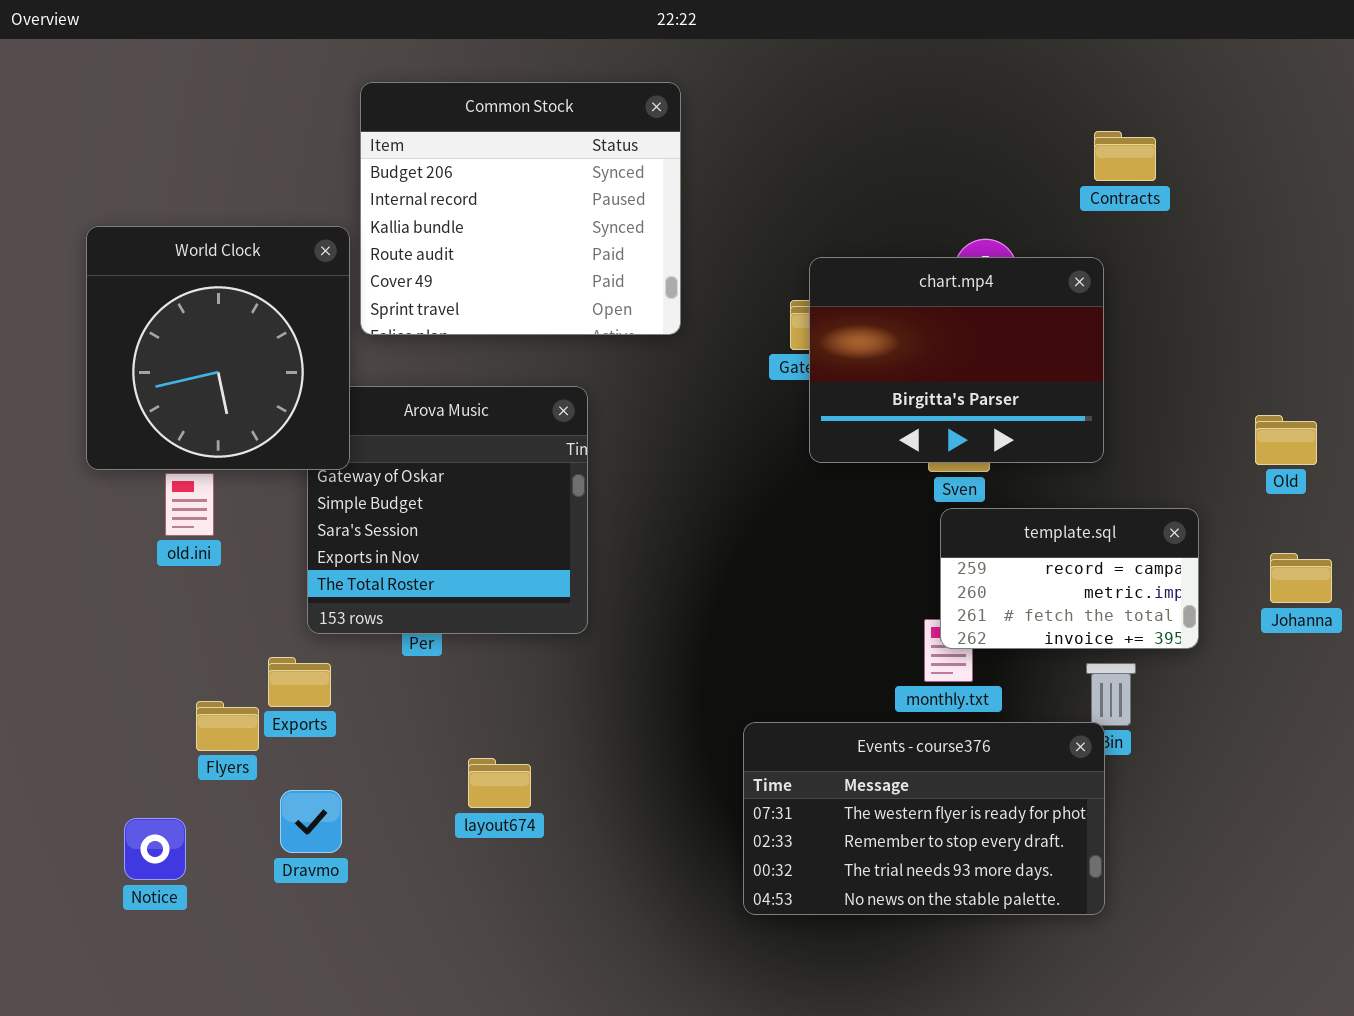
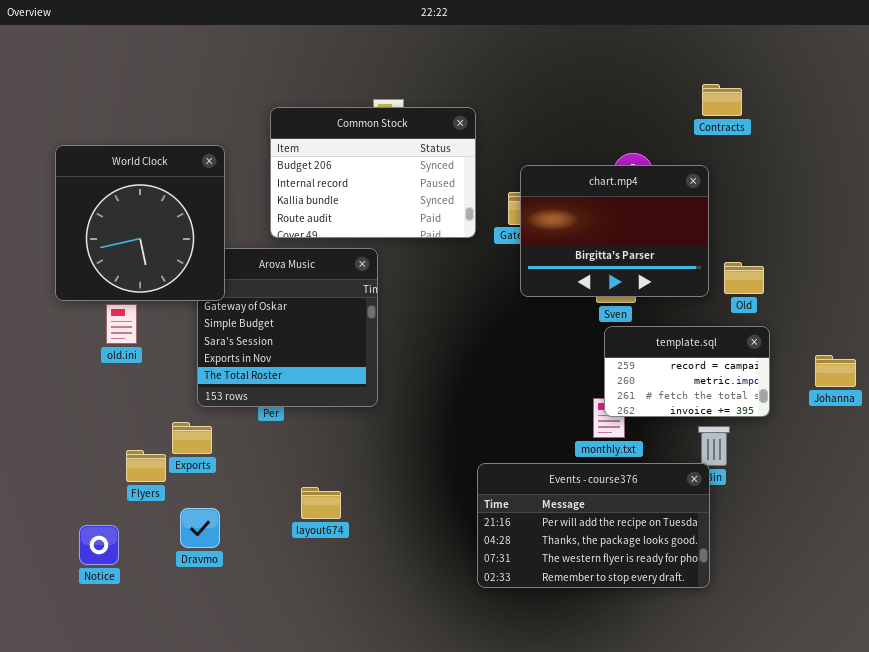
Common Stock: [360,82,681,335] -> [270,107,476,238], moved, resized
Old: [1255,415,1317,465] -> [724,262,764,294], moved
Events - course376: [743,722,1105,915] -> [477,463,710,588], scrolled up 2 rows

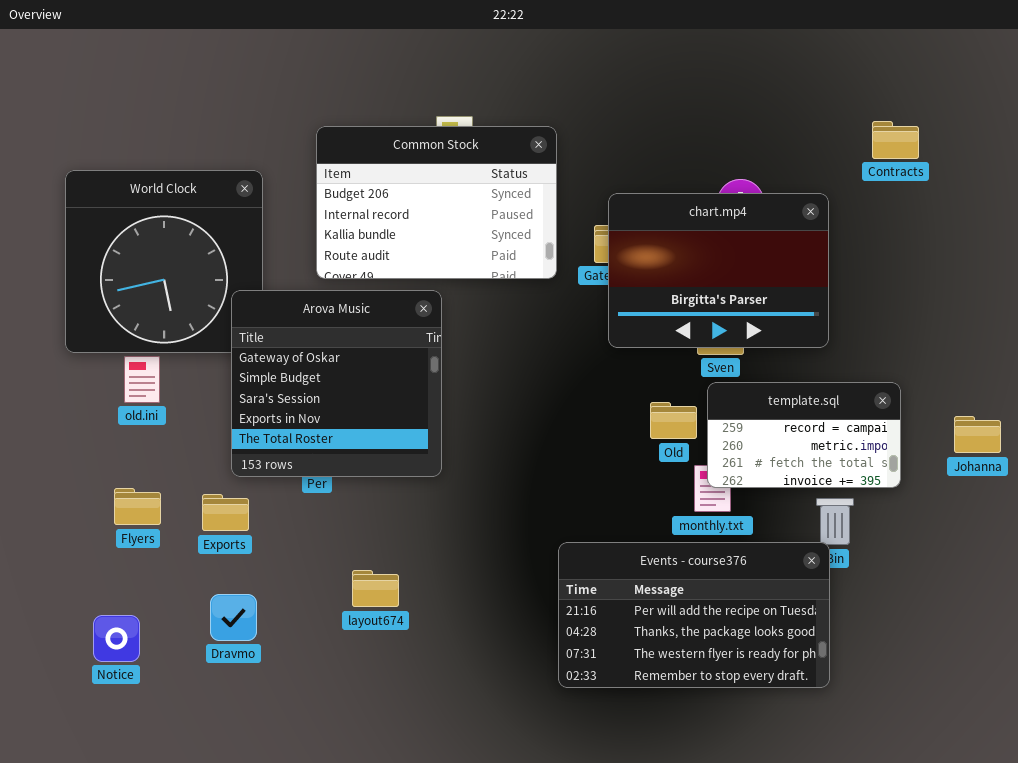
Contracts: [702,84,742,116] -> [872,121,919,159], moved
Arova Music: [197,248,378,407] -> [231,290,442,477], raised
Old: [724,262,764,294] -> [650,402,697,439], moved
Flyers: [126,450,166,482] -> [114,488,161,525], moved

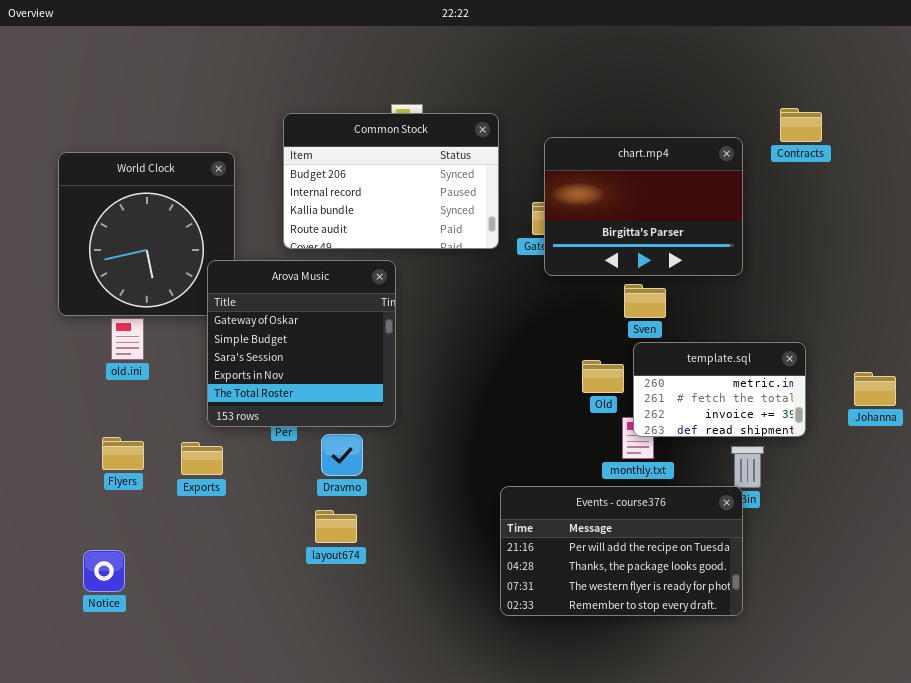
chart.mp4: [608,193,829,348] -> [544,137,743,276], moved
template.sql: [707,382,901,488] -> [633,342,806,437], scrolled down 1 row
Dravmo: [210,594,257,641] -> [321,434,363,476], moved

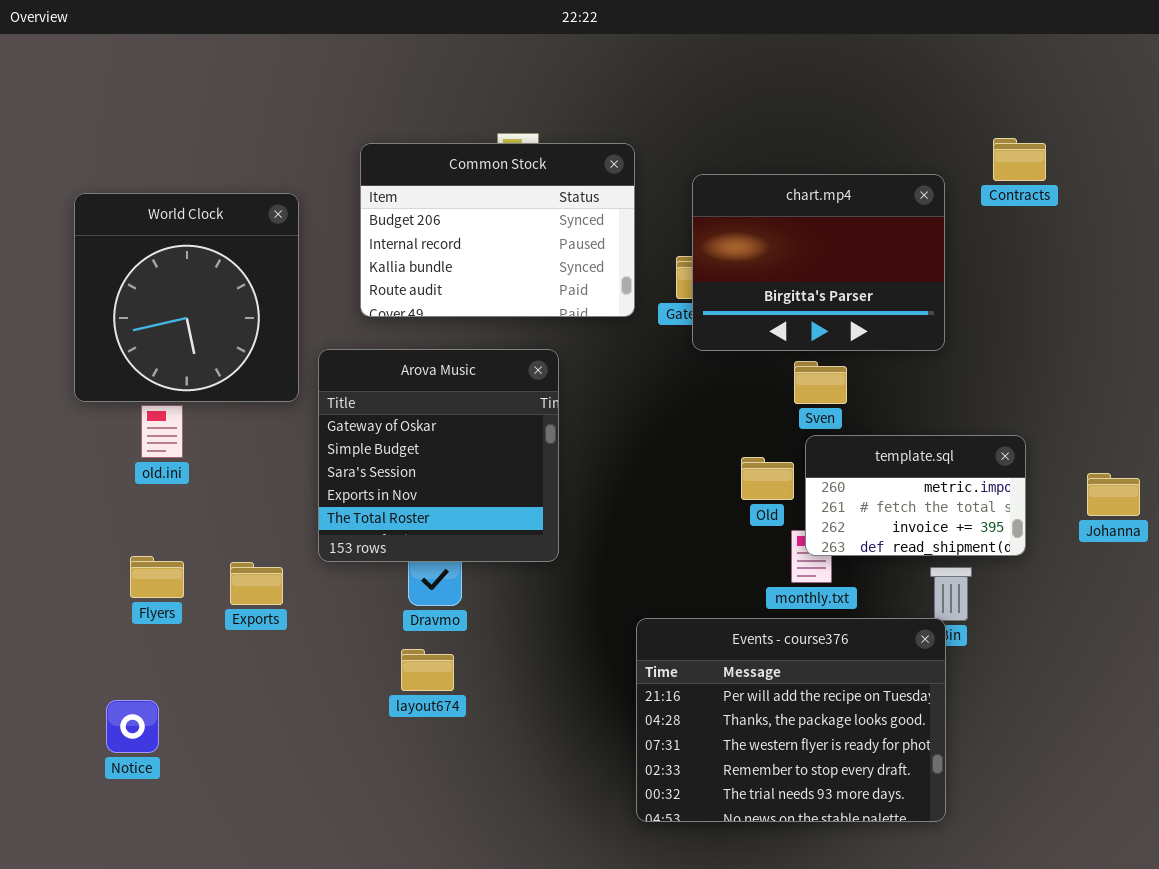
Arova Music: [207,260,396,427] -> [318,349,559,562], moved
Events - course376: [500,486,743,616] -> [636,618,946,822], resized

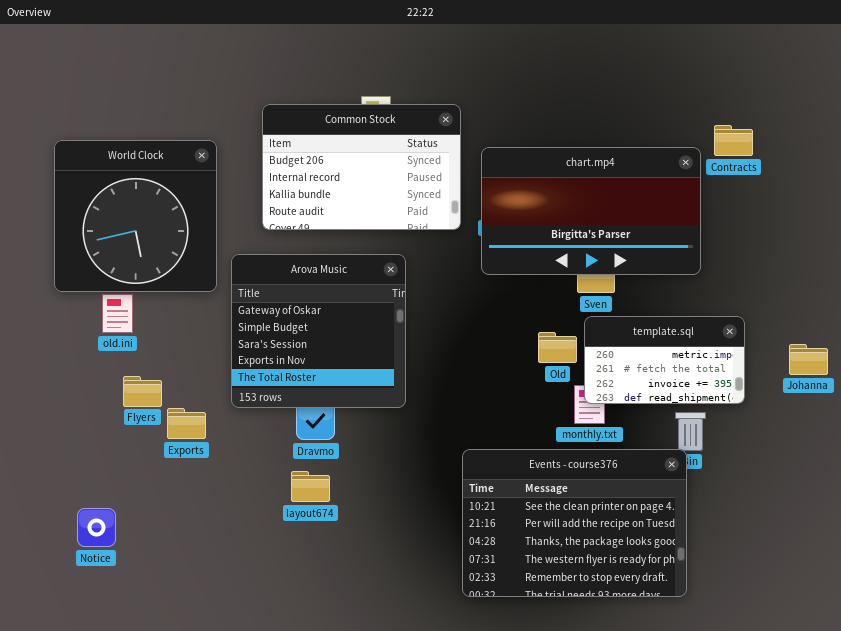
Contracts: [993,138,1046,181] -> [714,125,753,156], moved
chart.mp4: [692,174,945,351] -> [481,147,701,275], moved, resized
Flyers: [130,556,184,598] -> [123,376,162,407], moved
Events - course376: [636,618,946,822] -> [462,449,687,597], scrolled up 1 row

